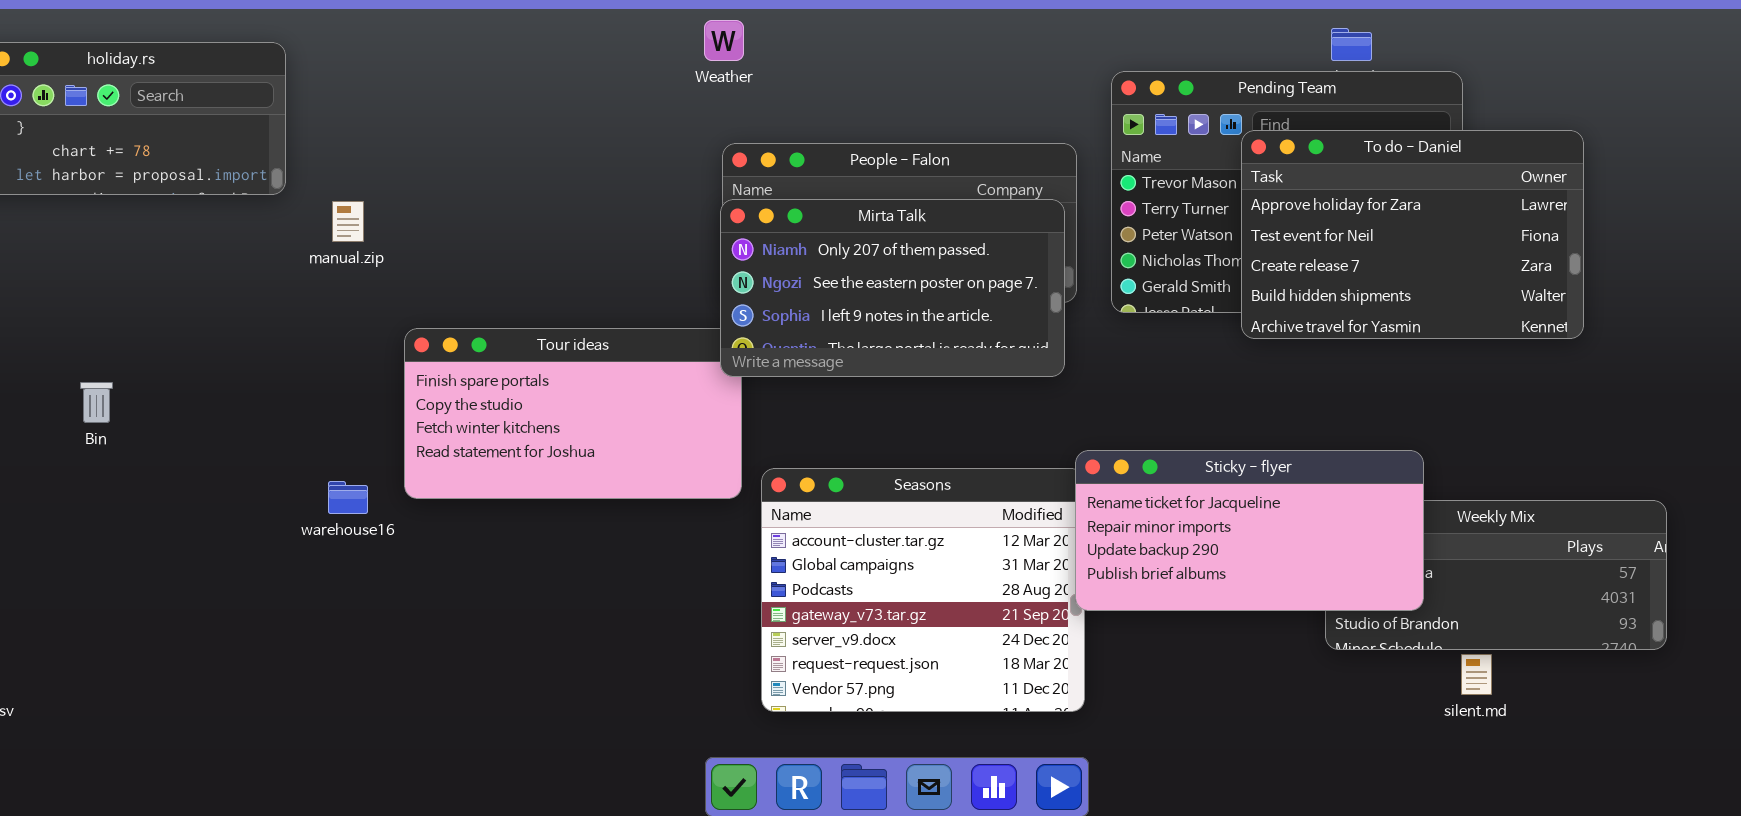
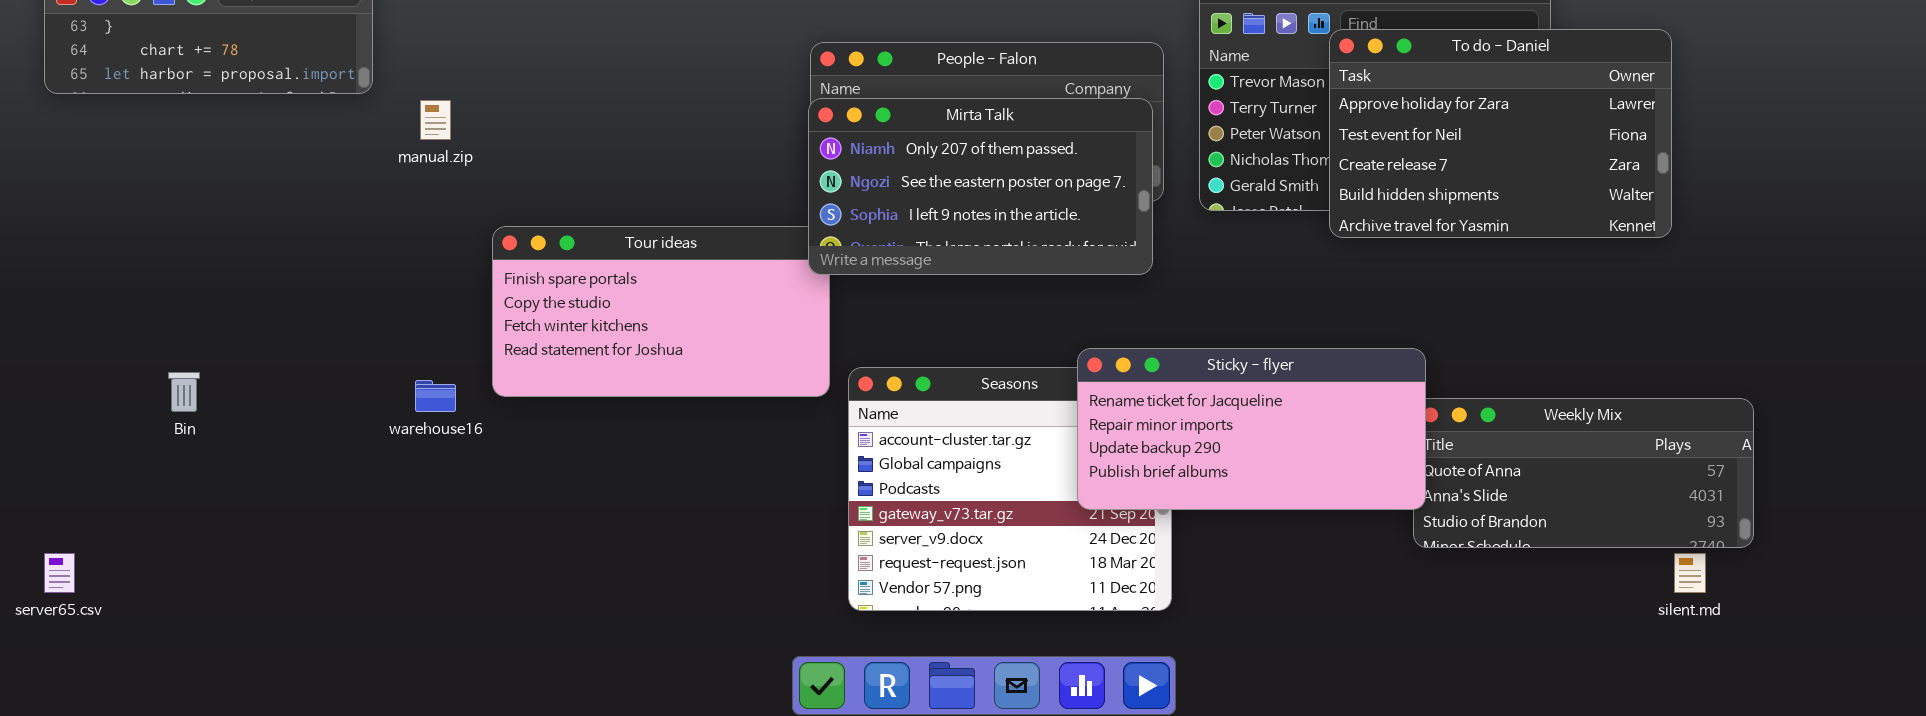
Bin: [80,382,113,423] -> [168,372,200,412], moved
Sticky - flyer: [1075,450,1424,611] -> [1077,348,1426,510], moved
silent.md: [1461,654,1492,695] -> [1674,553,1706,593], moved

